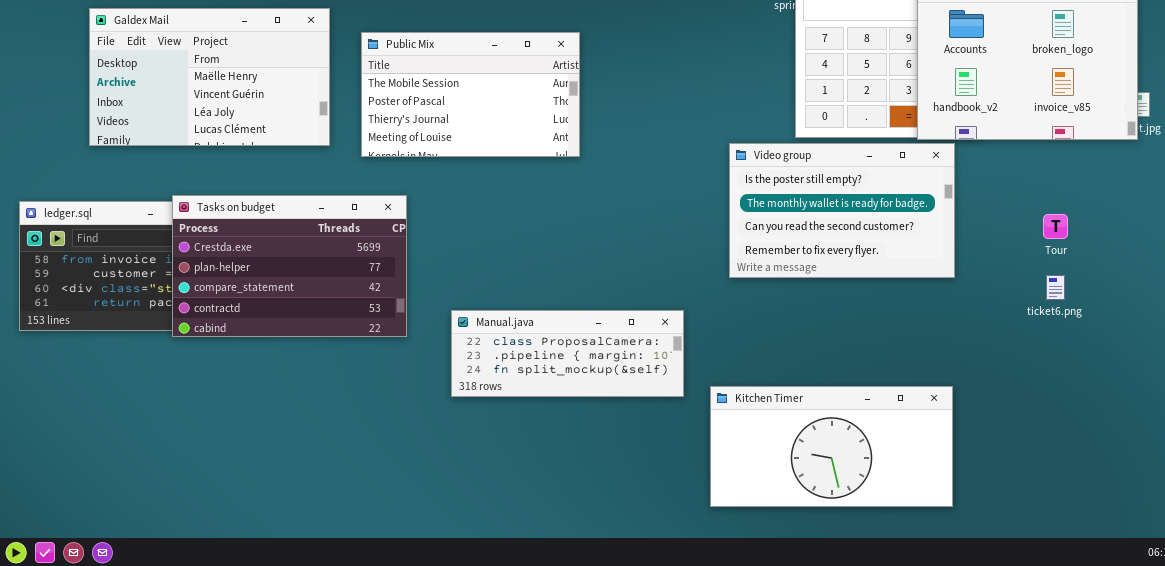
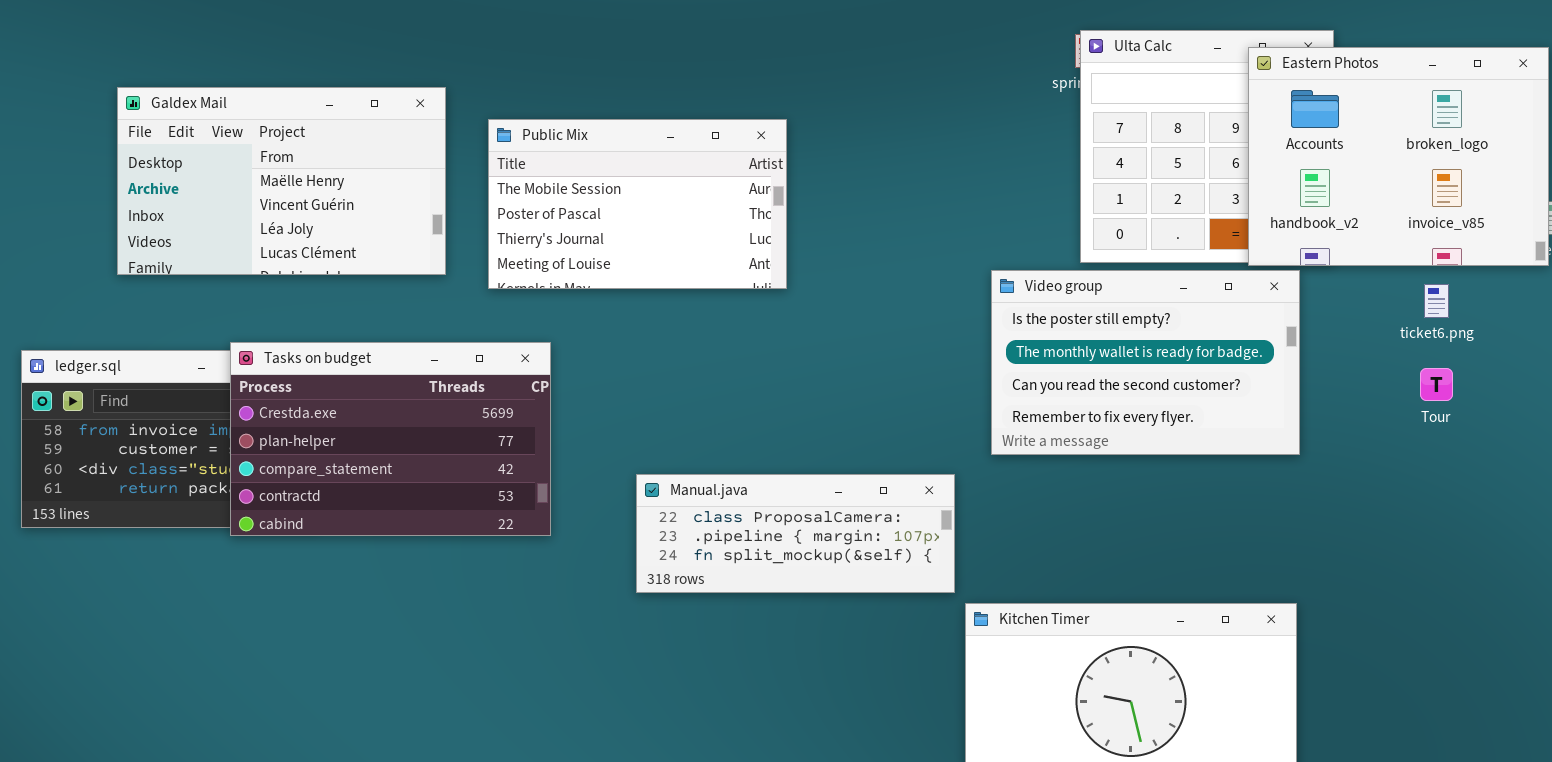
ticket6.png: [1046,275,1065,300] -> [1424,284,1449,318], moved
Manual.java: [451,310,684,397] -> [636,474,955,593], moved

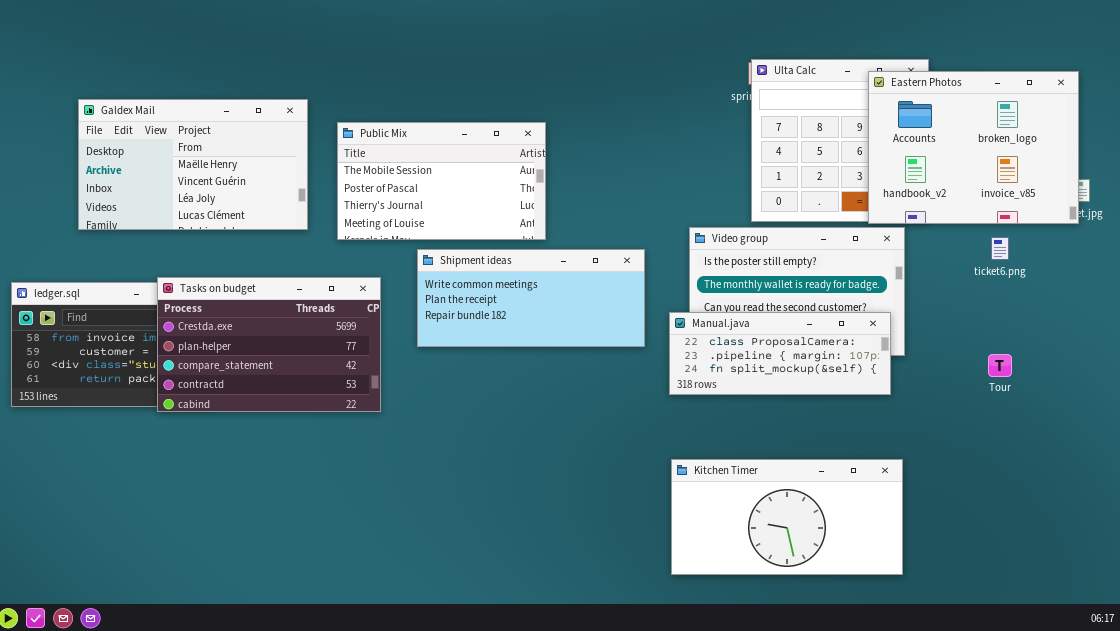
Shipment ideas: none -> [417,249,645,347], opened
Tour: [1420,368,1453,401] -> [988,354,1012,377], moved
Manual.java: [636,474,955,593] -> [669,312,891,395], moved

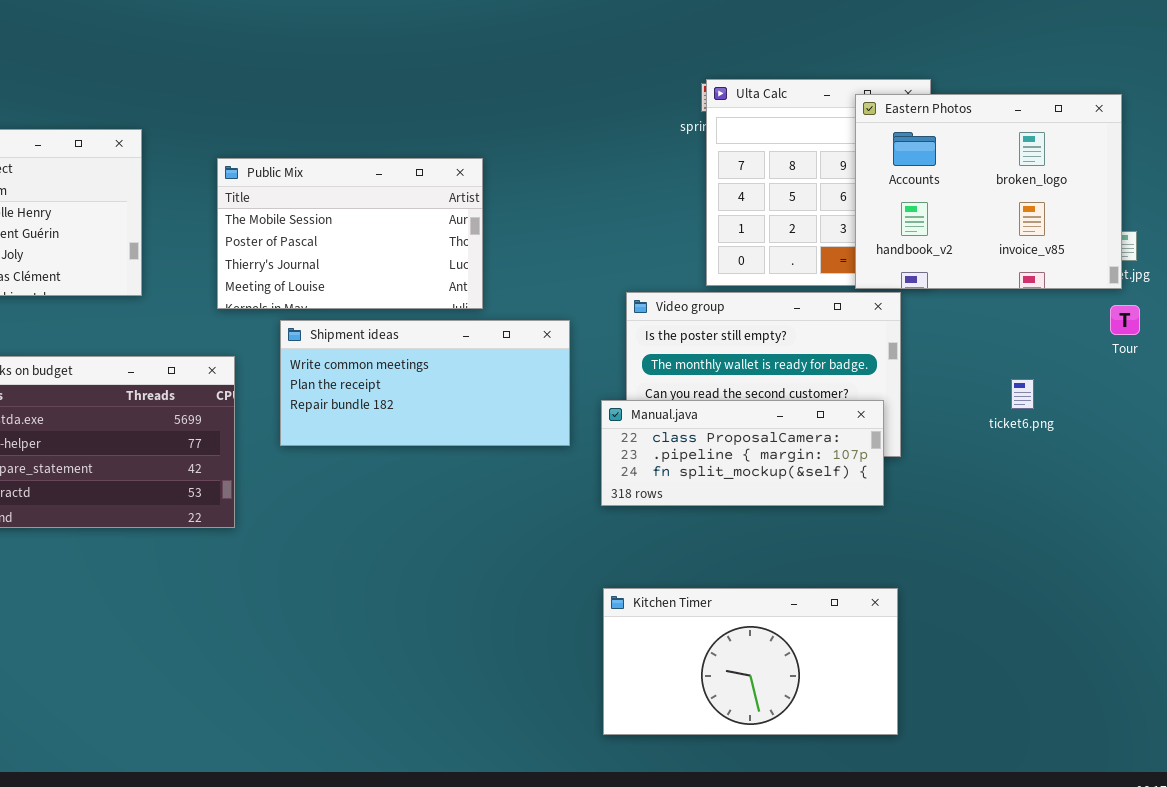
Public Mix: [337,122,546,240] -> [217,158,483,309], moved
ticket6.png: [991,237,1009,260] -> [1011,379,1034,409], moved
Tour: [988,354,1012,377] -> [1110,305,1140,335], moved

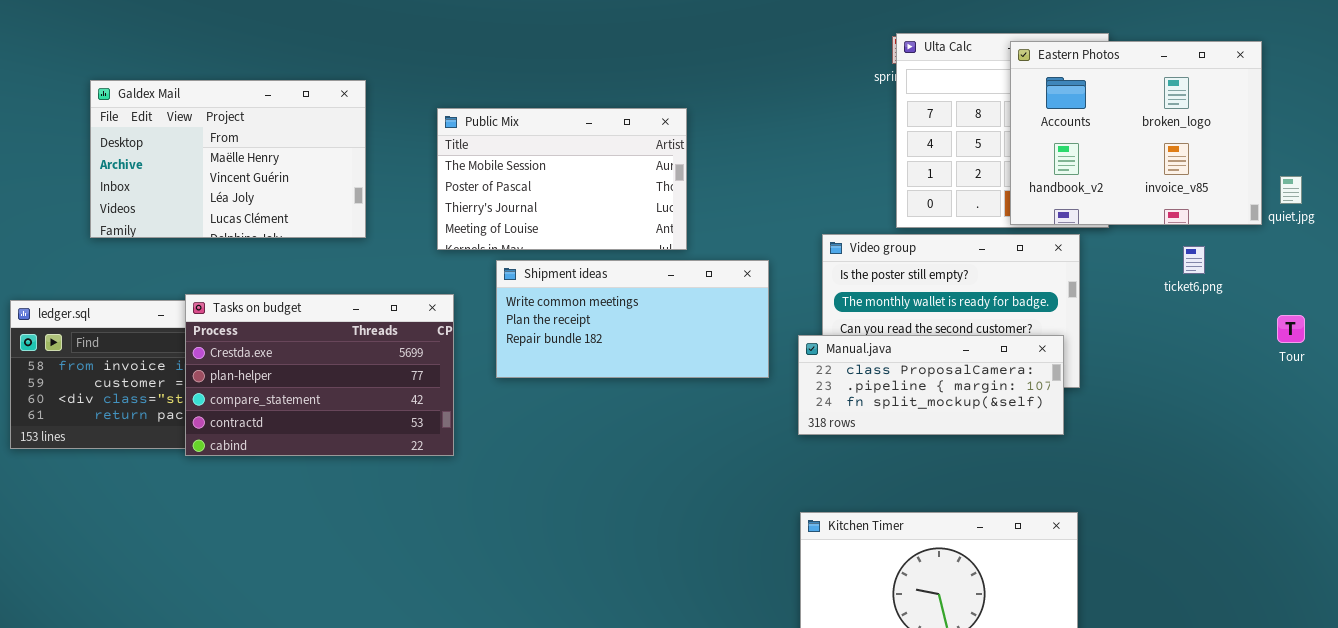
Eastern Photos: [855,94,1122,289] -> [1010,41,1262,225], moved
Tour: [1110,305,1140,335] -> [1277,315,1305,343], moved
ticket6.png: [1011,379,1034,409] -> [1183,246,1205,274], moved

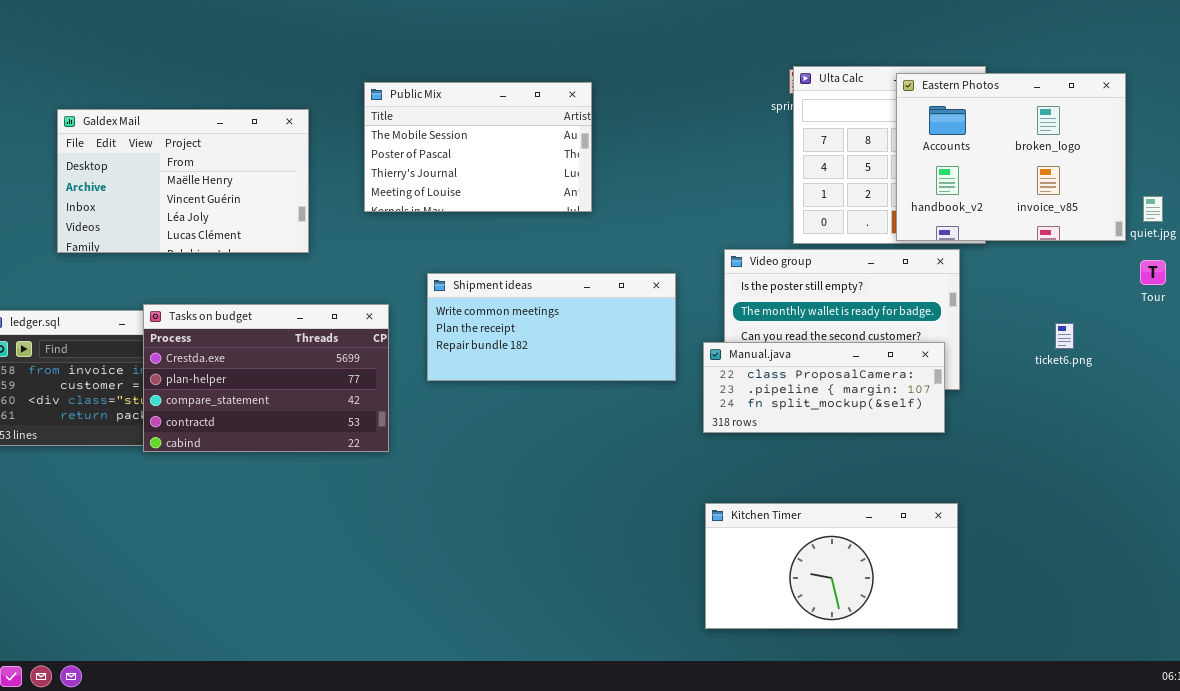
Public Mix: [437,108,687,250] -> [364,82,592,212], moved
ticket6.png: [1183,246,1205,274] -> [1055,323,1074,349], moved
Tour: [1277,315,1305,343] -> [1140,260,1166,285], moved

